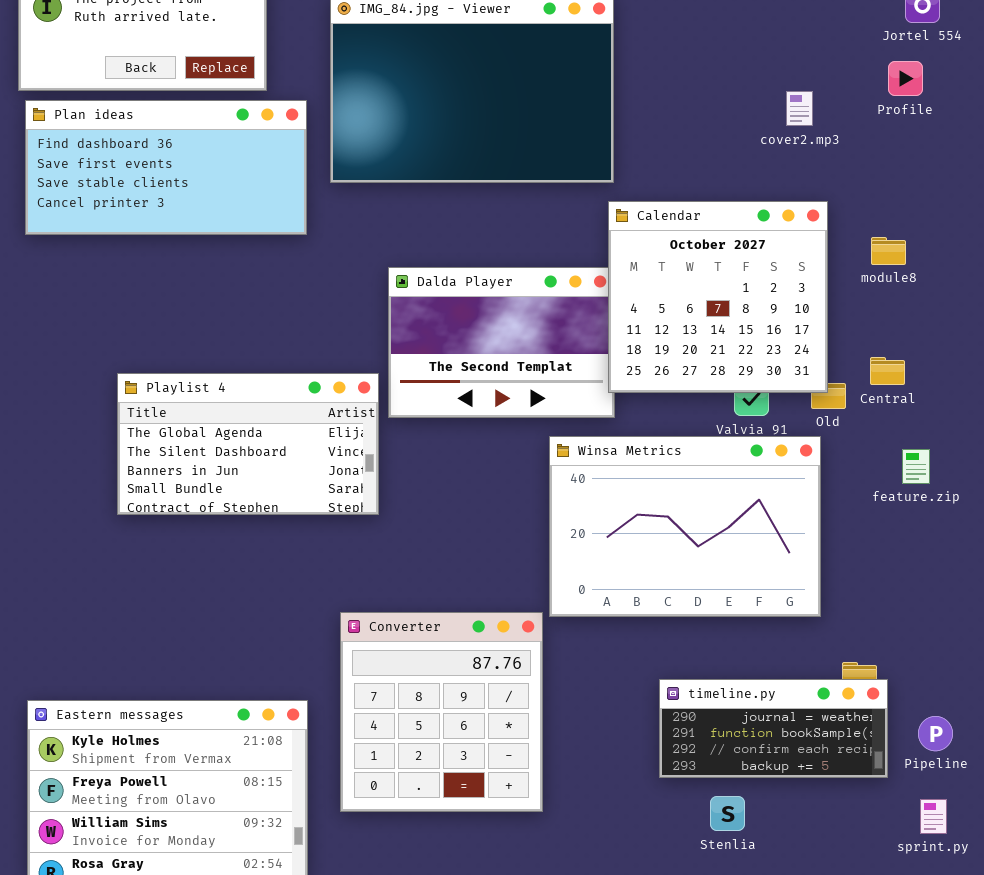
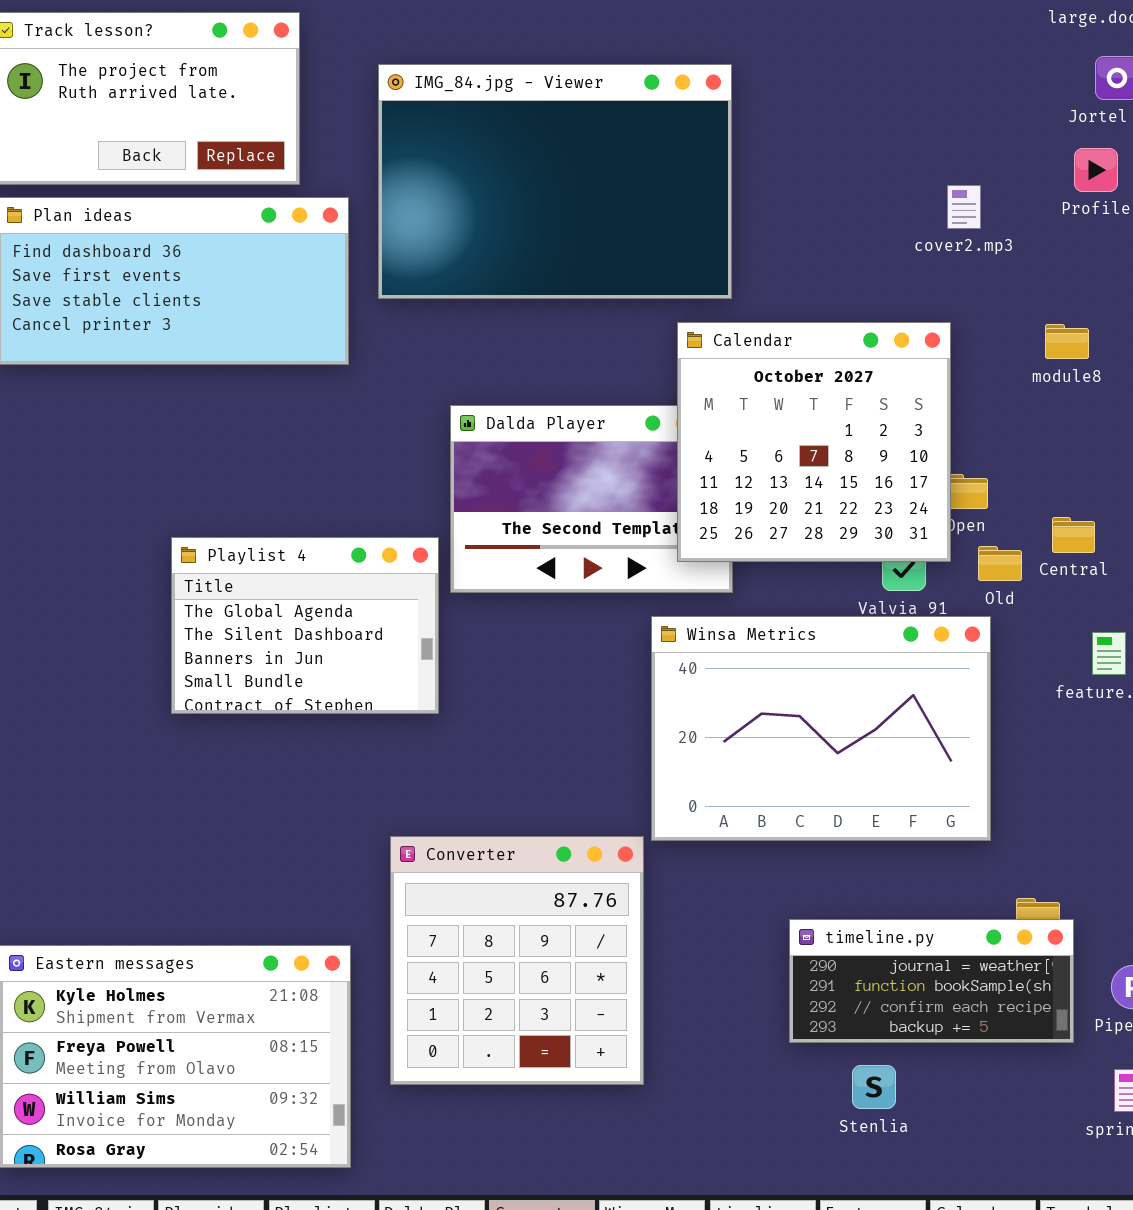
Calendar: [608,201,828,393] -> [677,322,951,562], moved
module8: [871,237,906,265] -> [1045,324,1089,359], moved
Playlist 4: [117,373,379,515] -> [171,537,439,714], resized

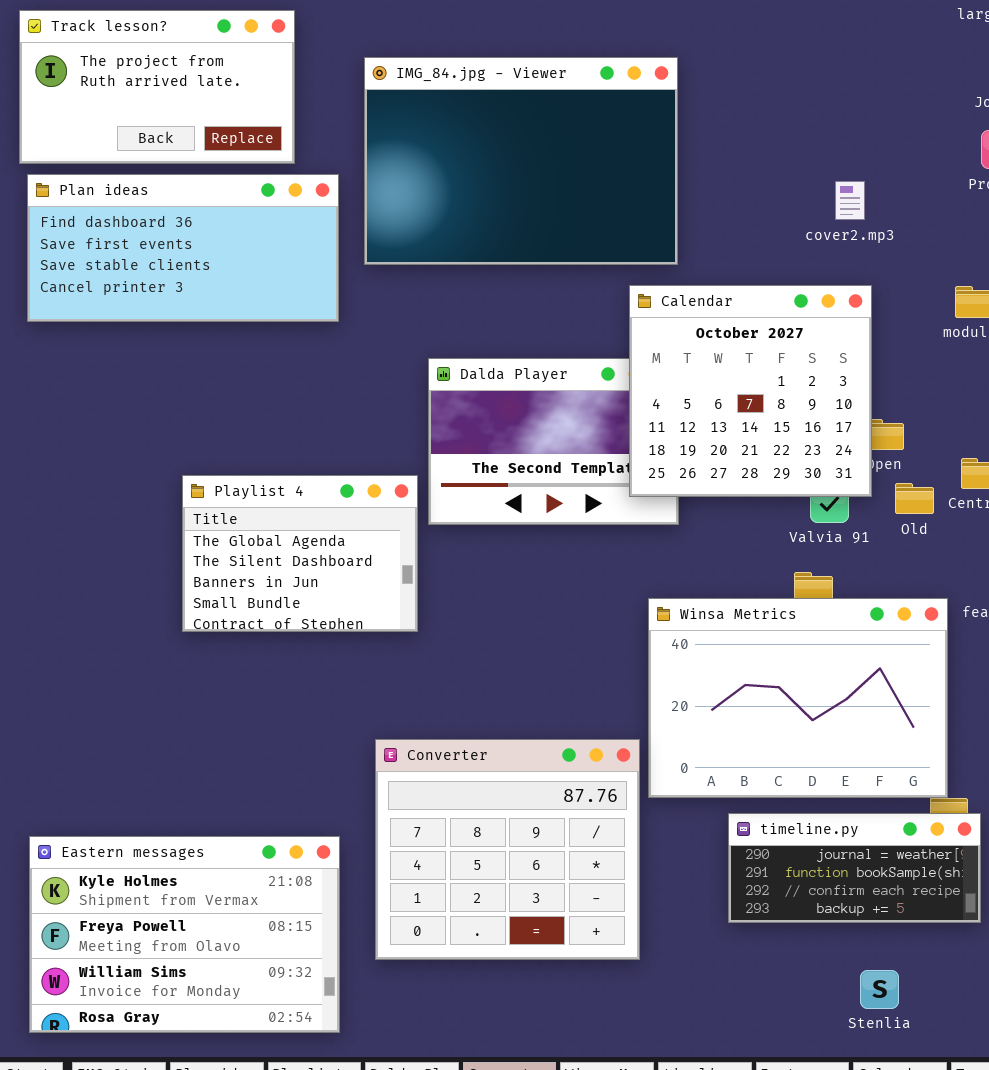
cover2.mp3: [947,185,981,229] -> [835,181,865,220], moved
Winsa Metrics: [651,616,991,841] -> [648,598,948,798], moved
Converter: [390,836,644,1085] -> [375,739,640,960], resized
Stenlia: [852,1065,896,1109] -> [860,970,899,1009], moved

